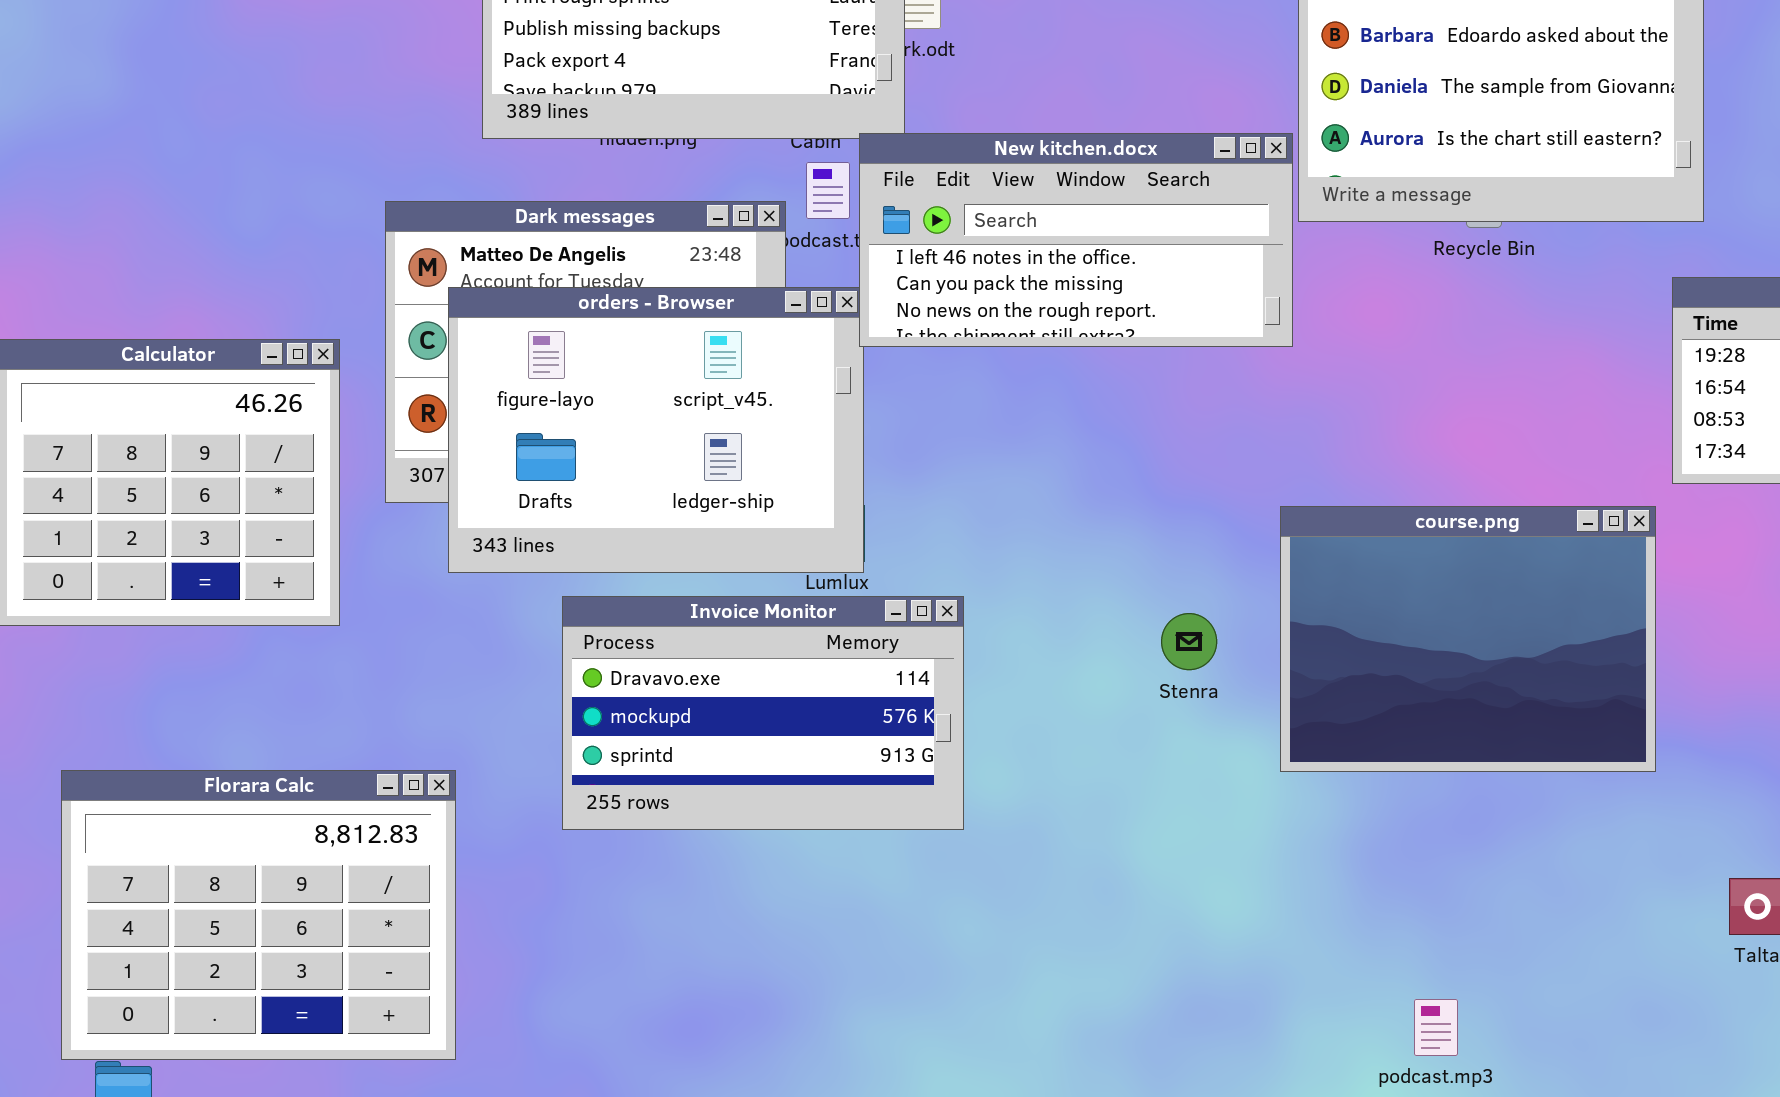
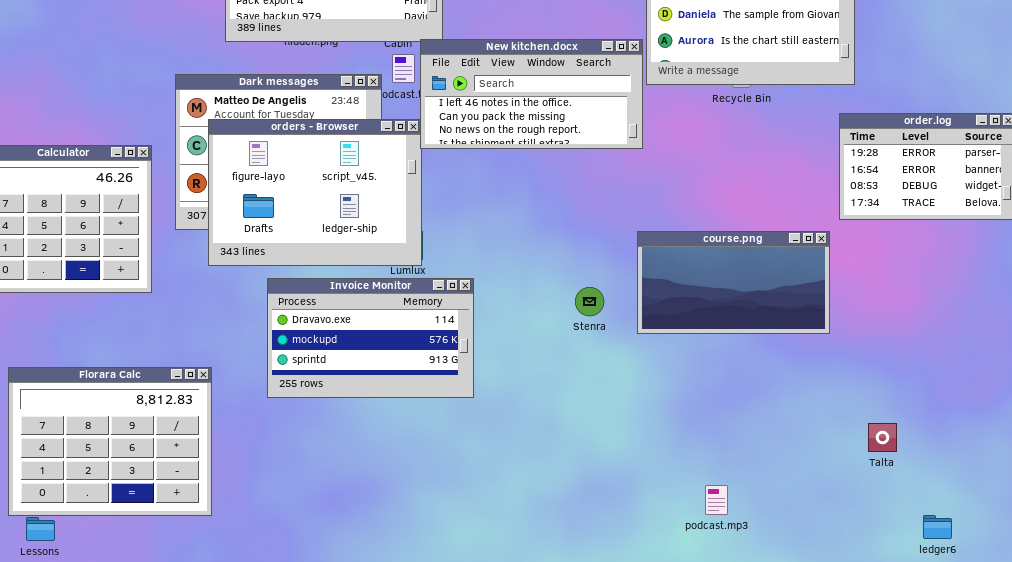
course.png: [1280,506,1656,772] -> [637,231,830,334], resized

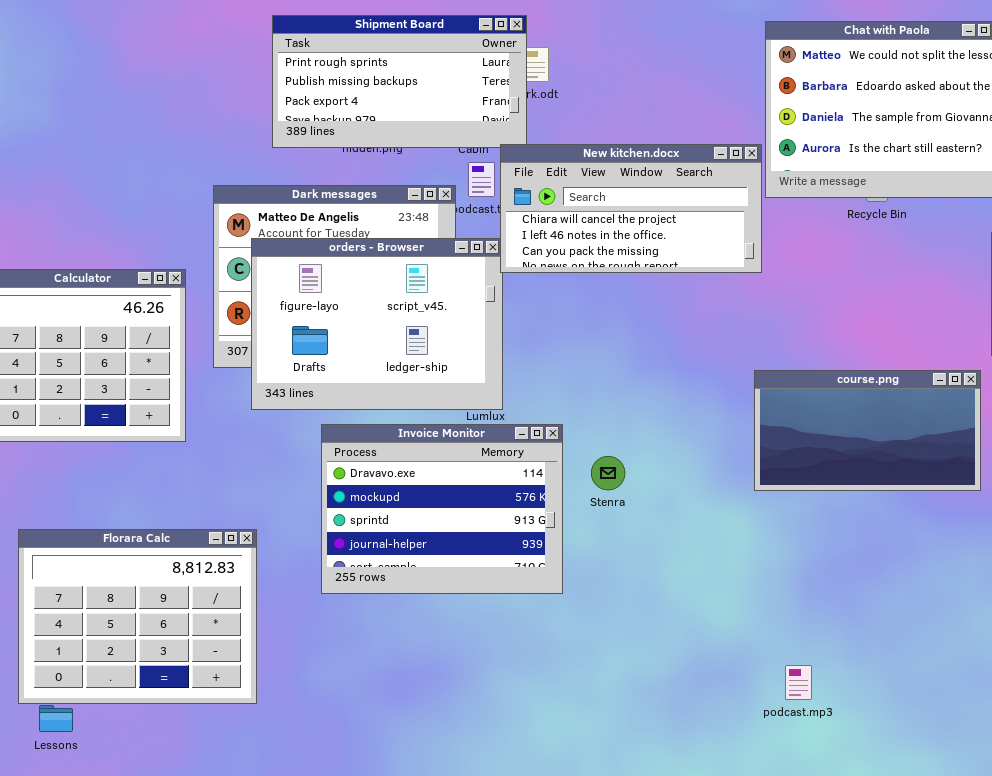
New kitchen.docx: [420,39,643,149] -> [500,144,762,273], scrolled up 1 row
Invoice Monitor: [267,278,474,398] -> [321,424,563,594], resized
Stenra: [575,287,604,316] -> [591,456,625,490], moved
podcast.mp3: [705,485,728,515] -> [785,665,812,700], moved

